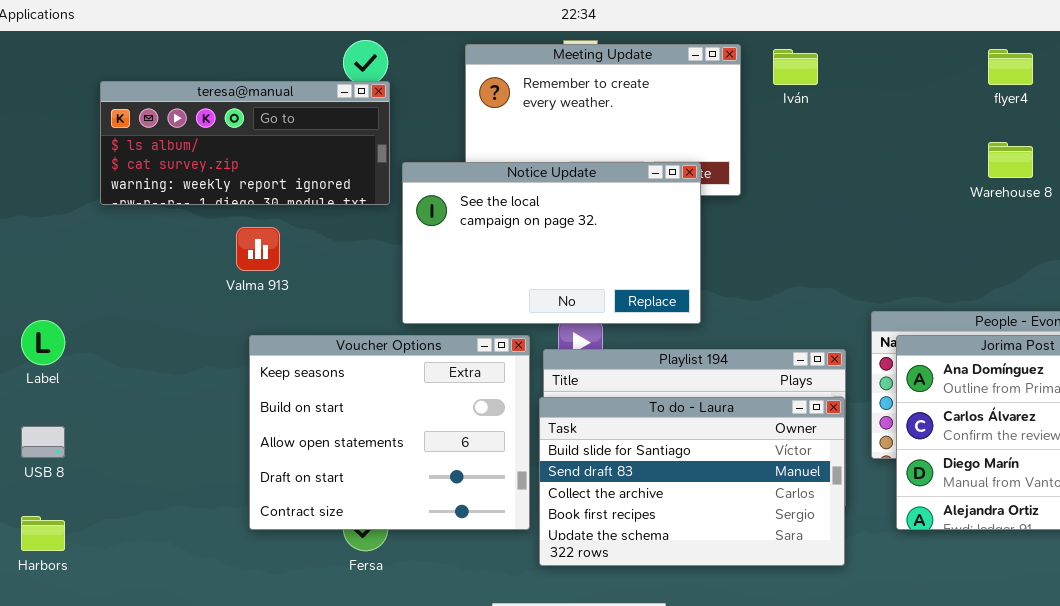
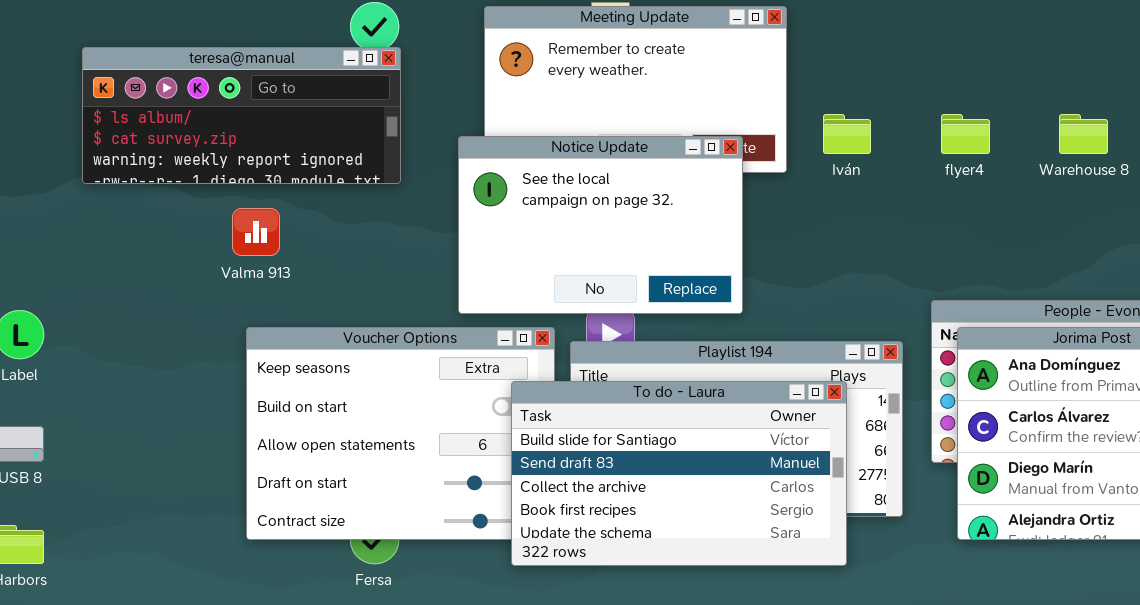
Iván: [773,49,818,85] -> [823,114,871,154], moved
flyer4: [988,49,1033,85] -> [941,114,990,154], moved
Notice Update: [402,162,701,324] -> [458,136,743,314], resized
To do - Laura: [539,397,845,566] -> [511,381,847,566], moved

